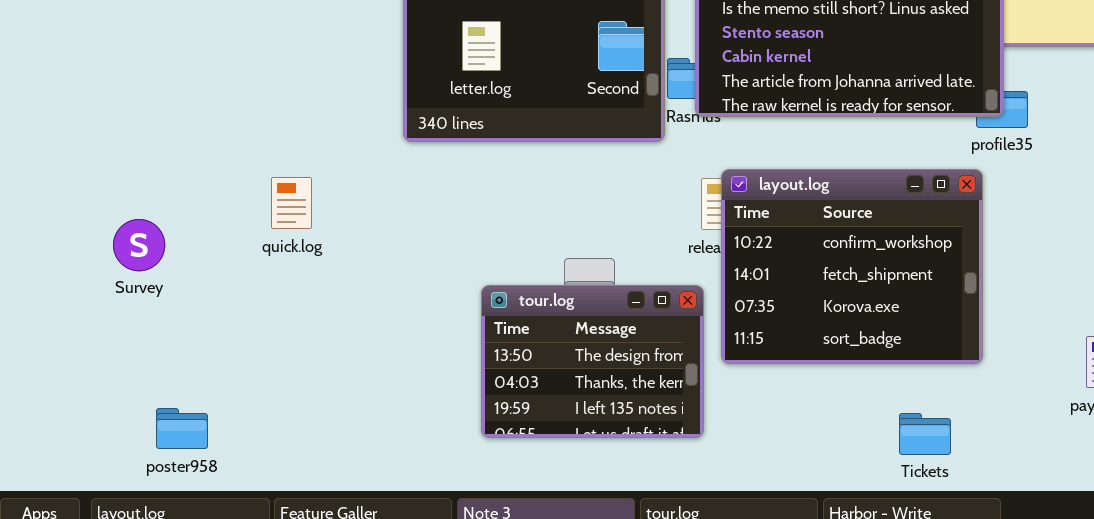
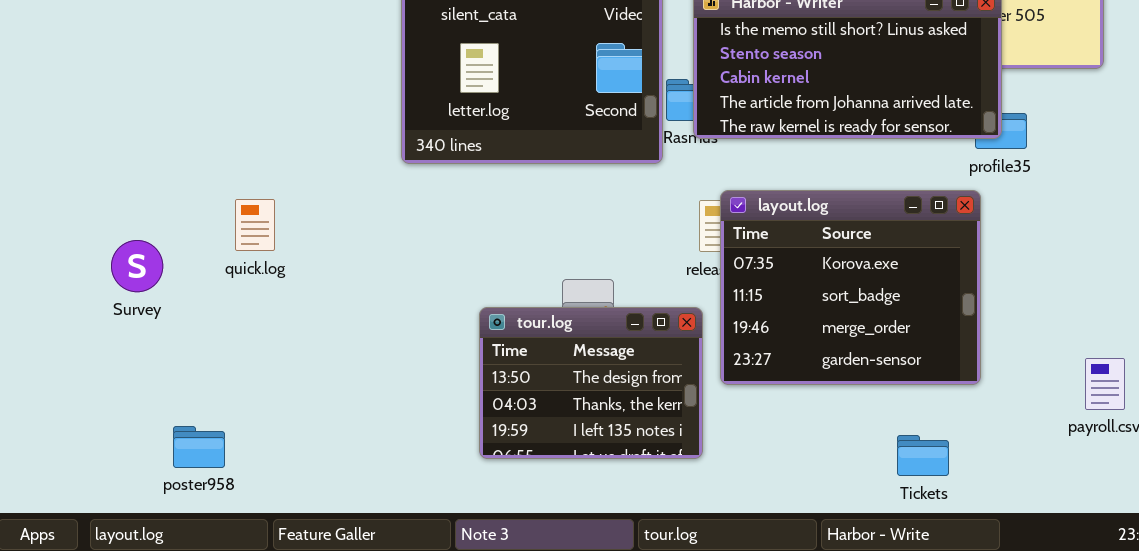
layout.log: [721,169,983,364] -> [720,190,981,385], scrolled down 2 rows
quick.log: [271,177,312,229] -> [235,199,275,251], moved
poster958: [156,408,208,449] -> [173,426,225,468], moved

